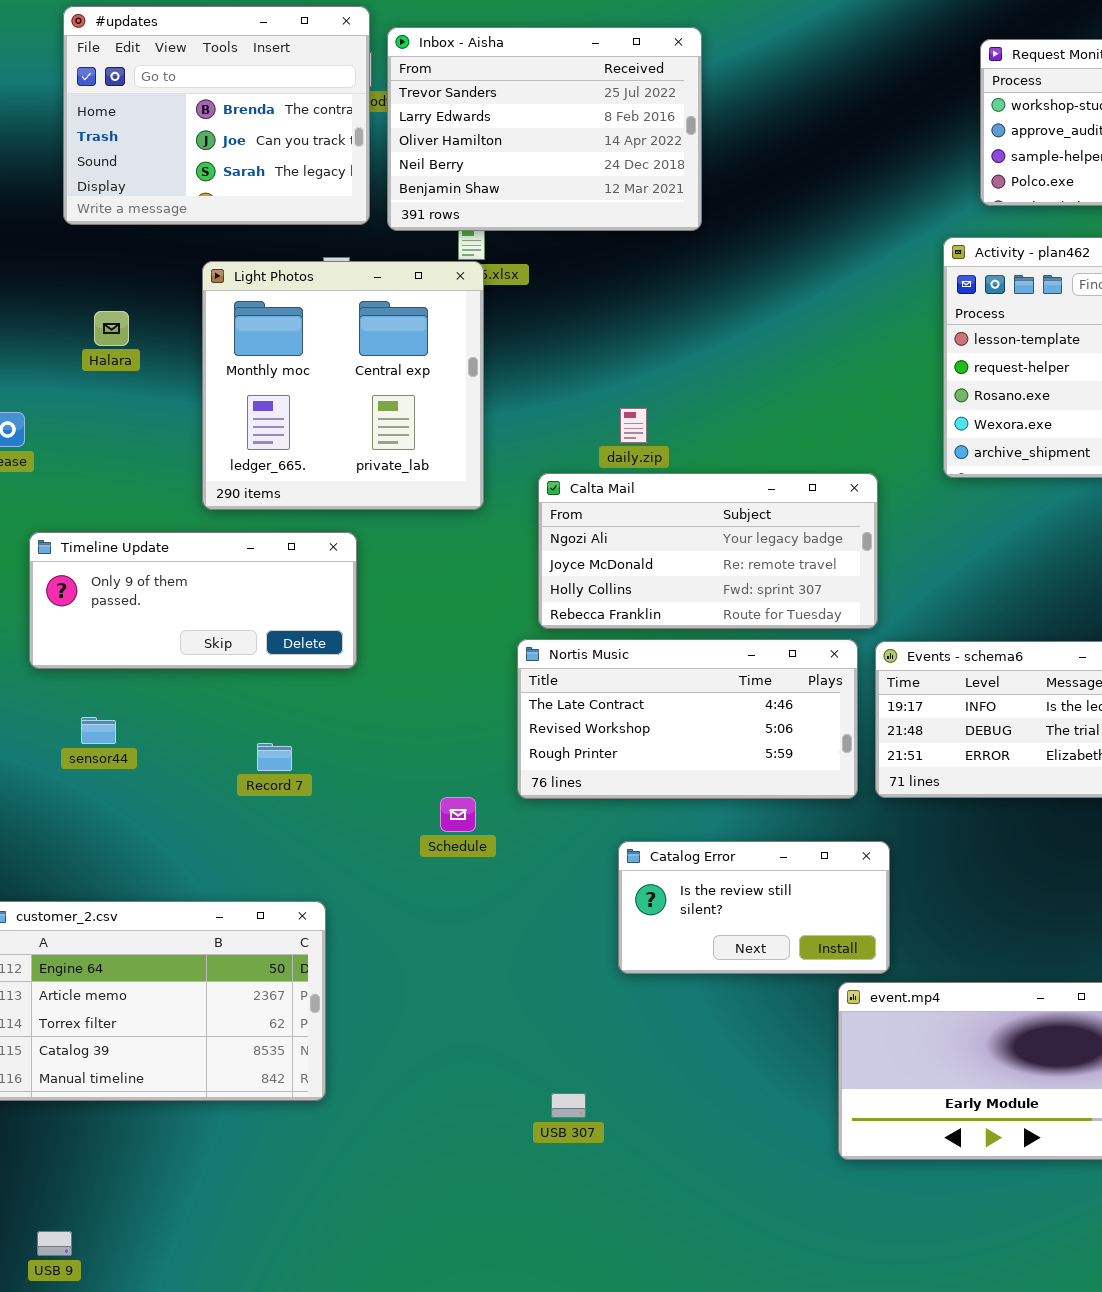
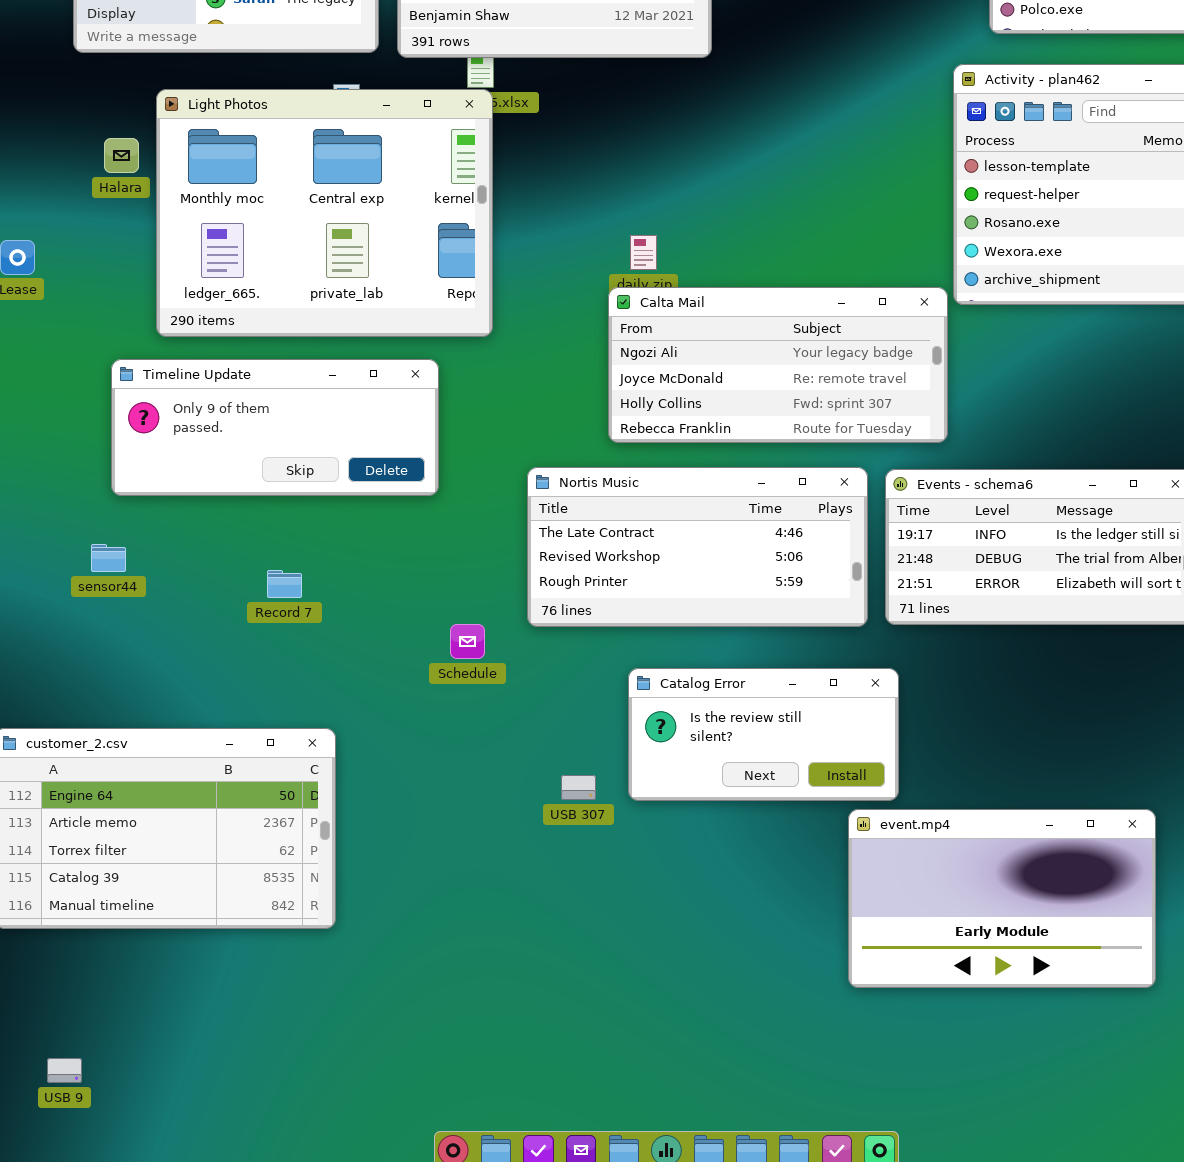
Light Photos: [202,261,484,510] -> [156,89,493,337], resized
Calta Mail: [538,473,878,629] -> [608,287,948,443], moved
Timeline Update: [29,532,357,669] -> [111,359,439,496], moved
USB 307: [551,1093,586,1118] -> [561,775,596,800], moved

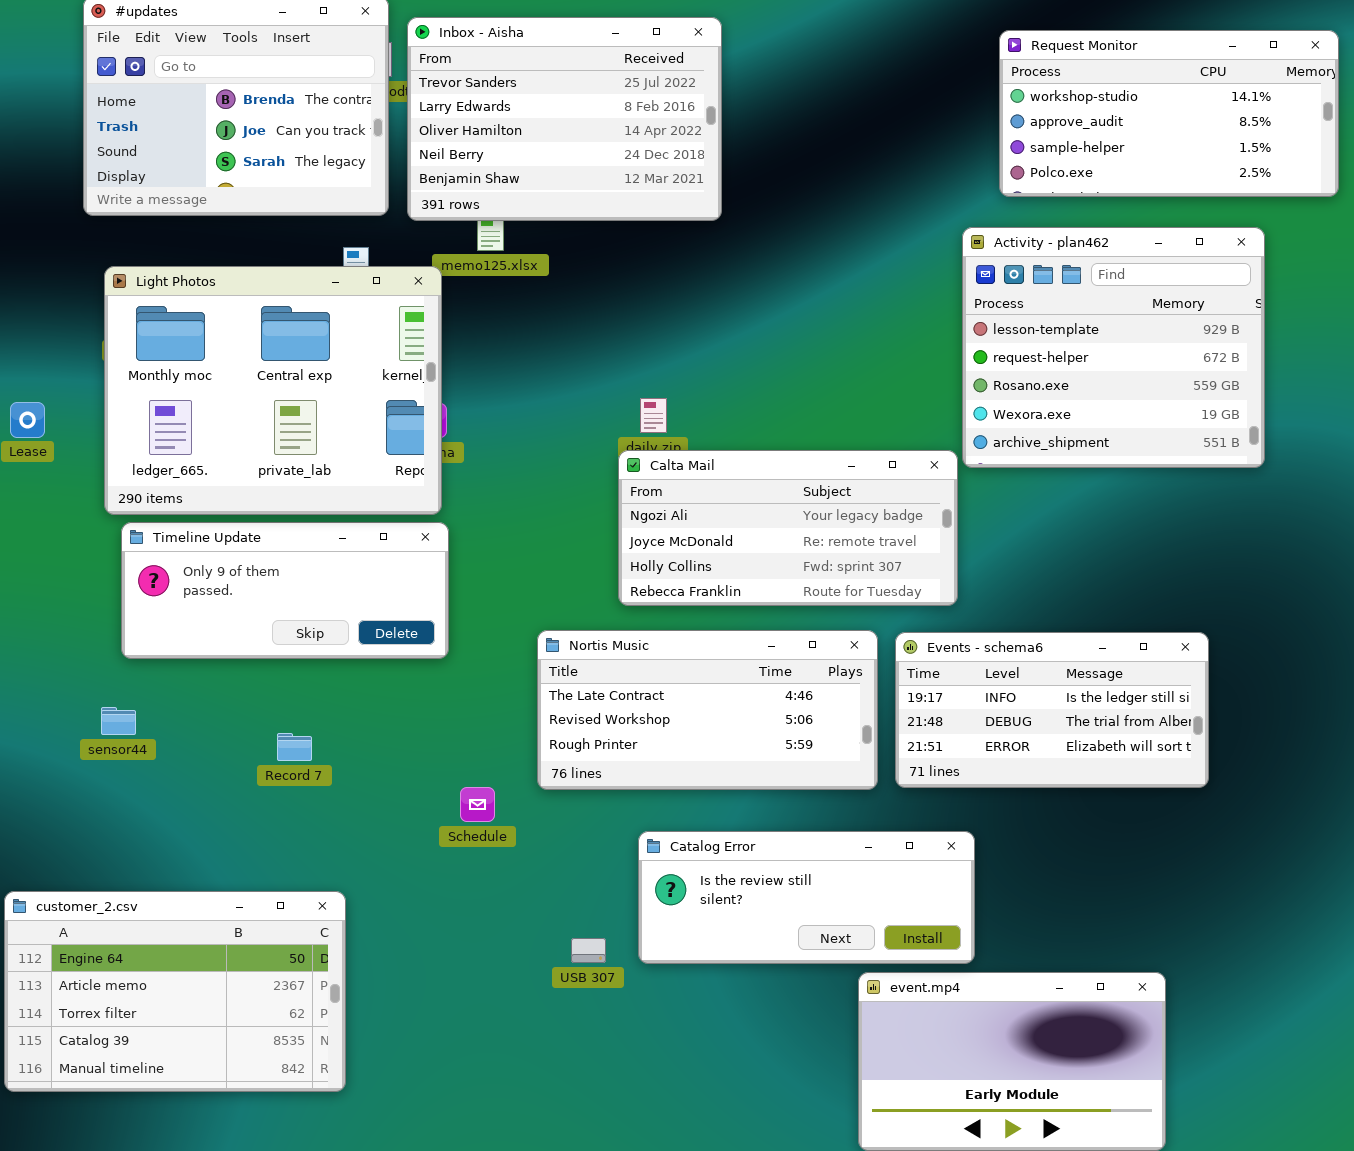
Light Photos: [156,89,493,337] -> [104,266,442,515], moved
Catalog Error: [628,668,899,801] -> [638,831,975,964], resized

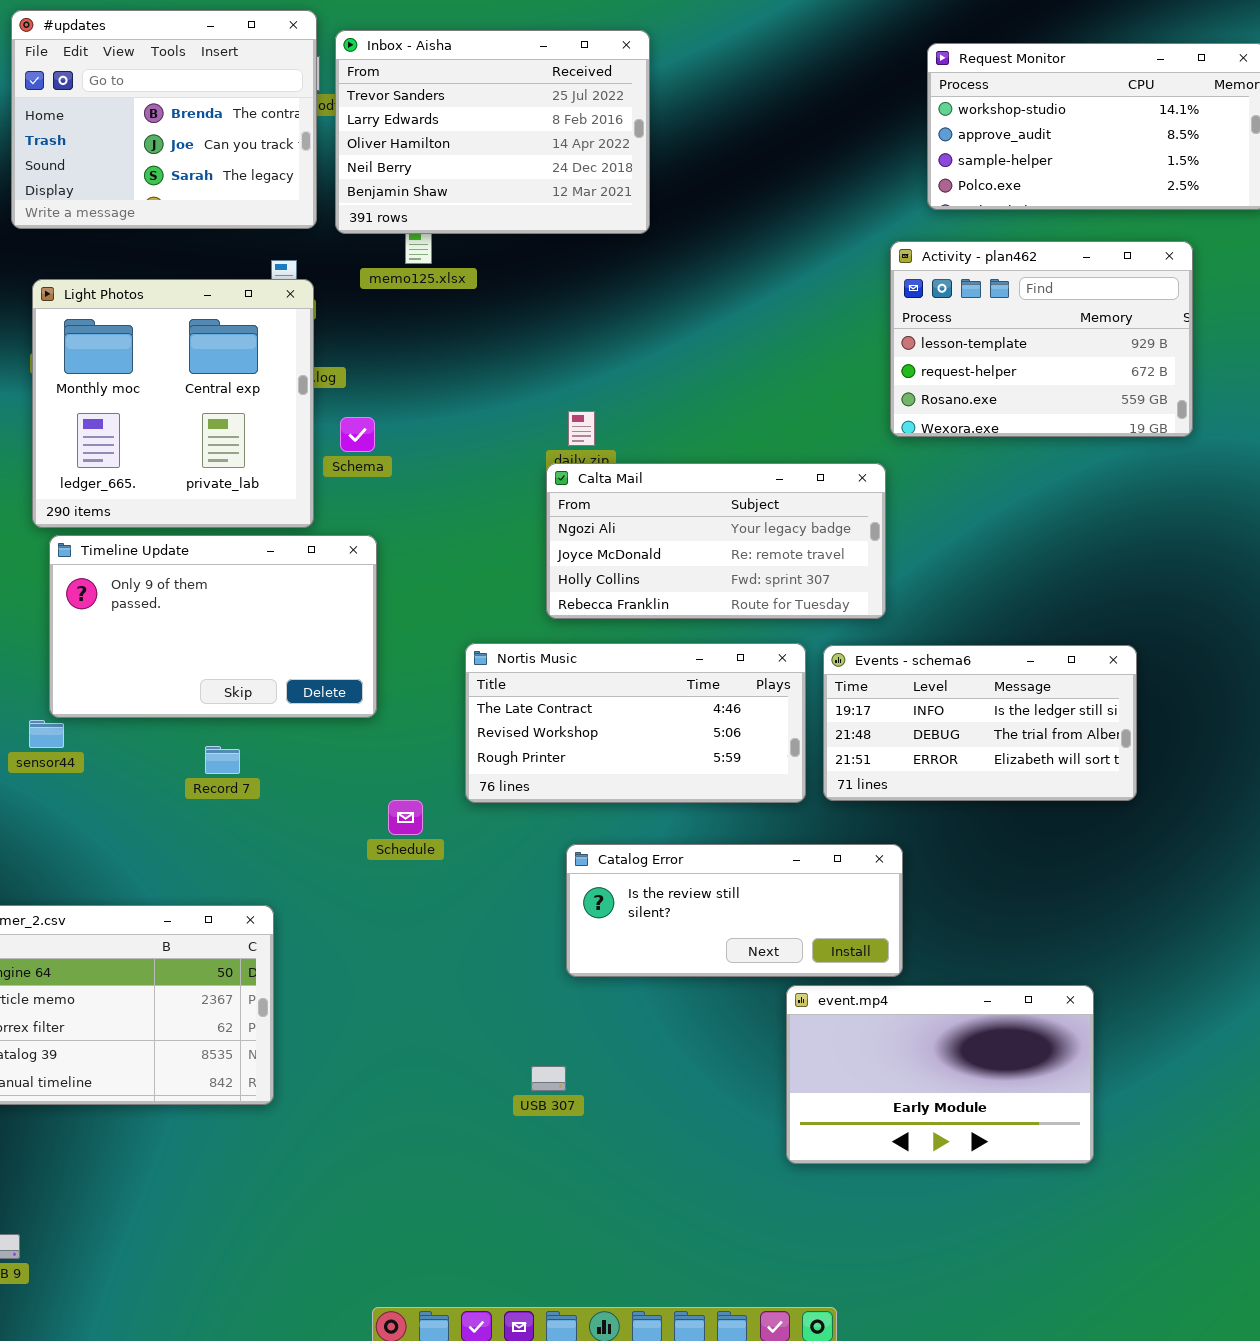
Activity - plan462: [962,227,1265,468] -> [890,241,1193,437], resized
Light Photos: [104,266,442,515] -> [32,279,314,528], resized
Timeline Update: [121,522,449,659] -> [49,535,377,718], resized
USB 307: [571,938,606,963] -> [531,1066,566,1091], moved

